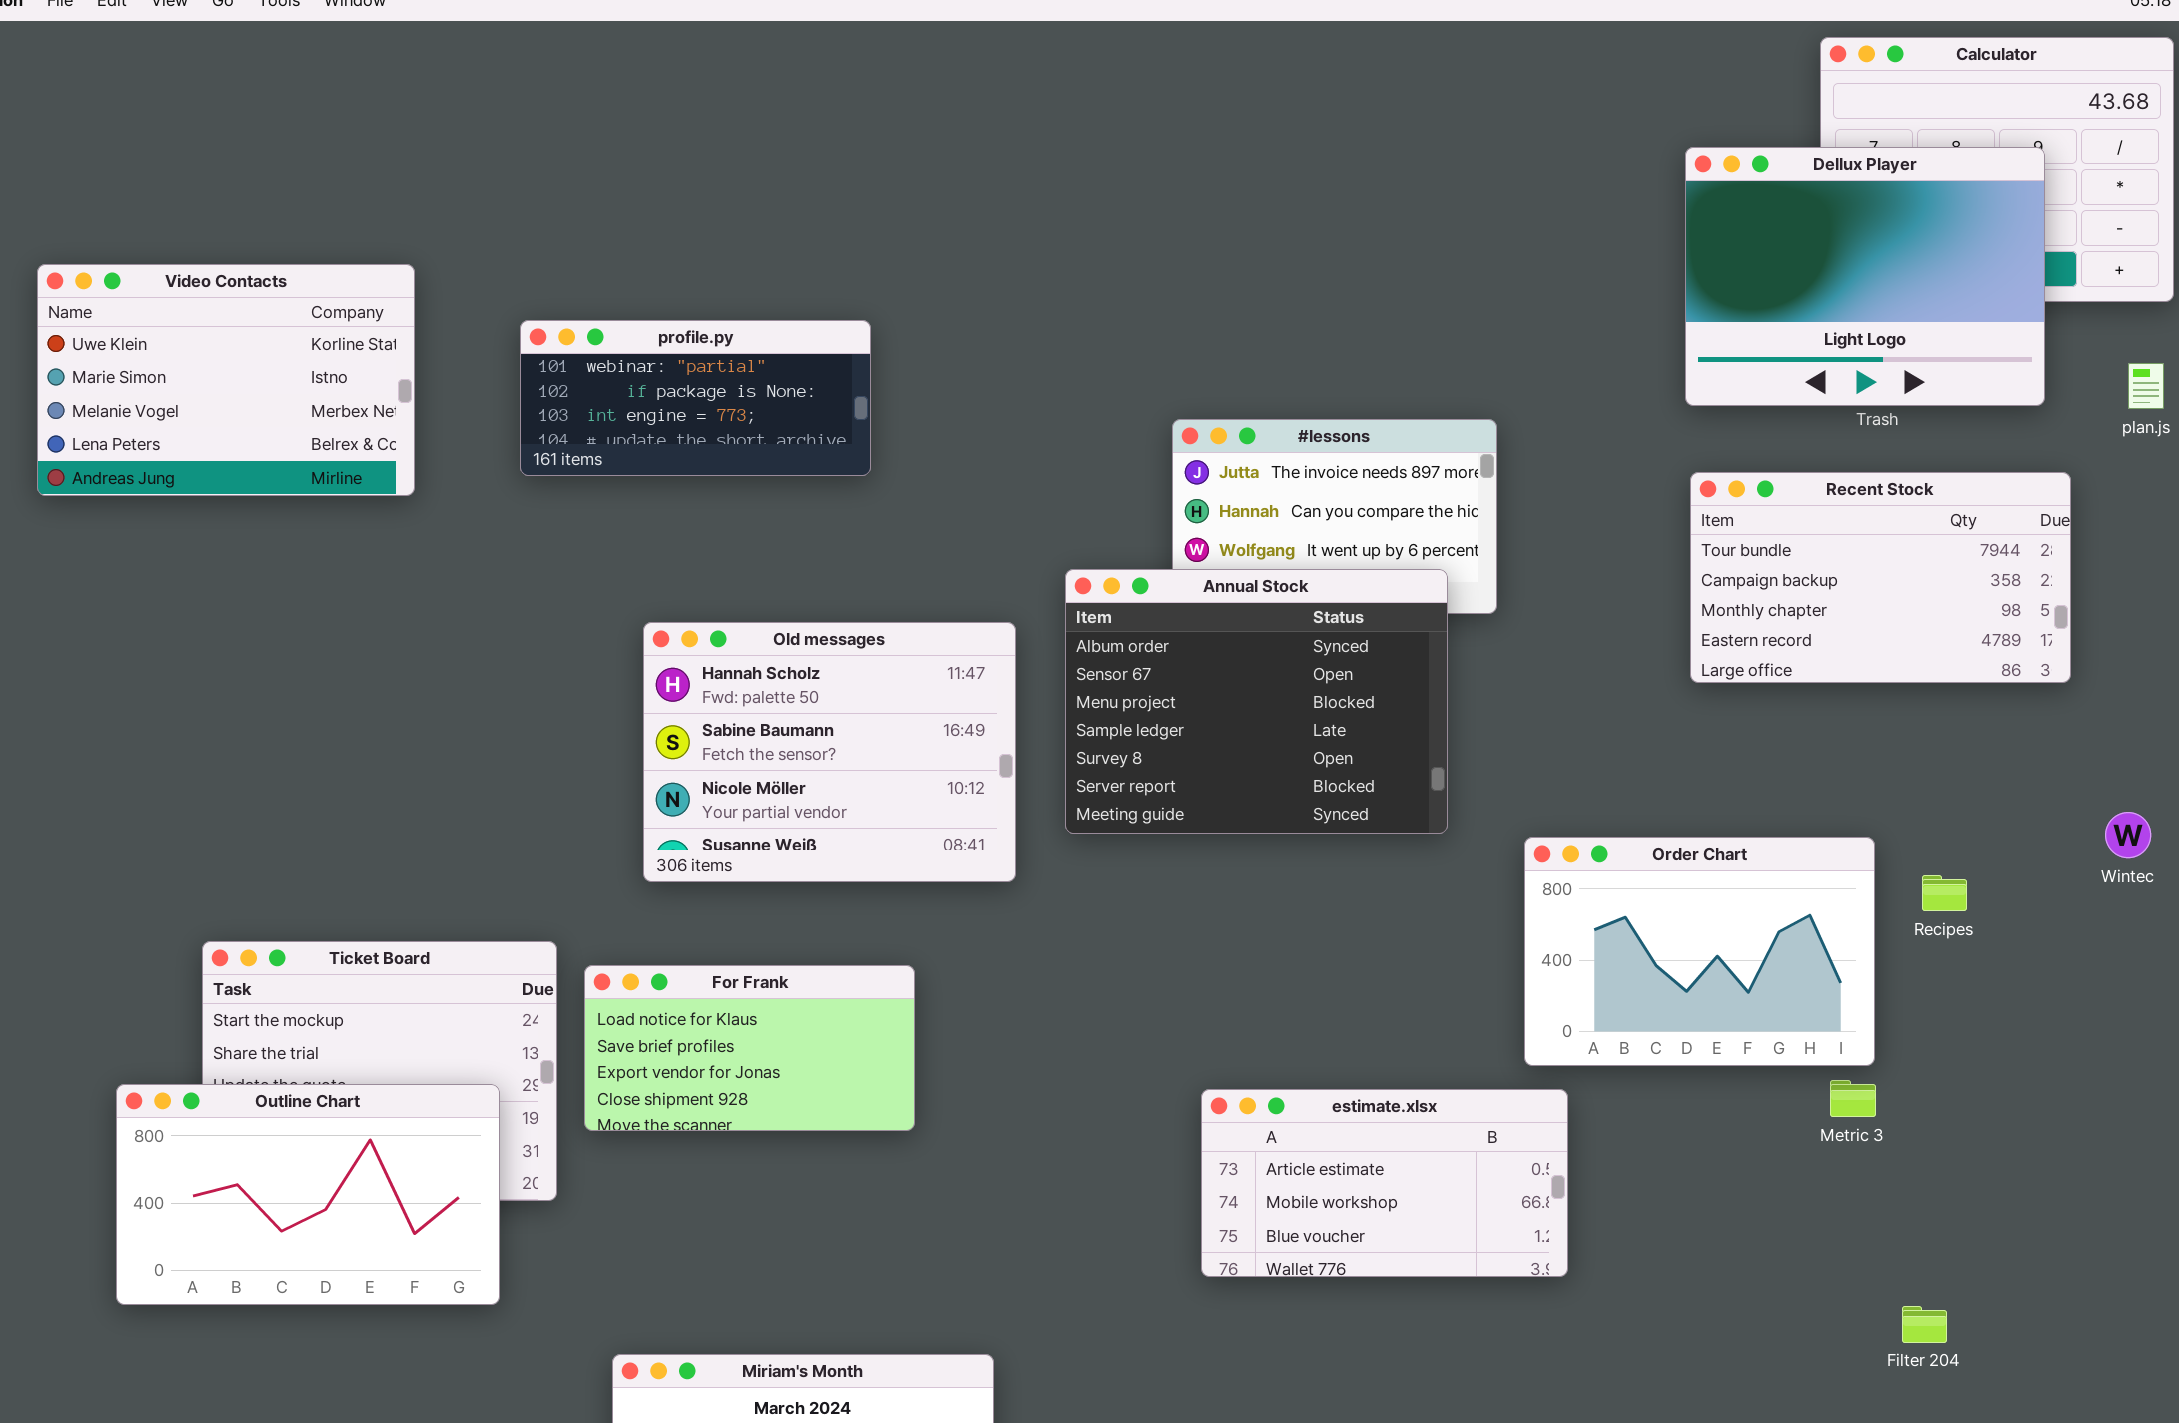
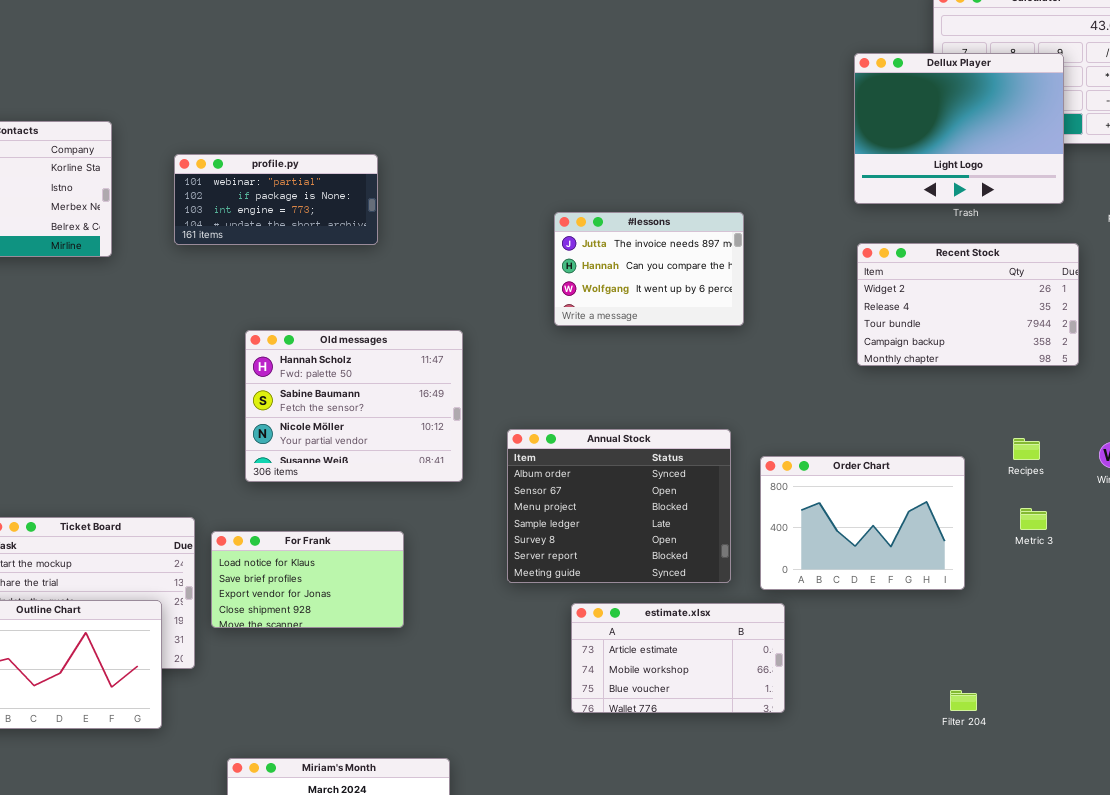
Recent Stock: [1690,472,2071,683] -> [857,243,1079,366], scrolled up 2 rows
Annual Stock: [1065,569,1448,834] -> [507,429,731,583], moved
Recipes: [1922,875,1967,911] -> [1013,438,1040,460], moved
Metric 3: [1830,1080,1876,1117] -> [1020,508,1047,530], moved
Filter 204: [1902,1306,1947,1343] -> [950,690,977,711], moved

